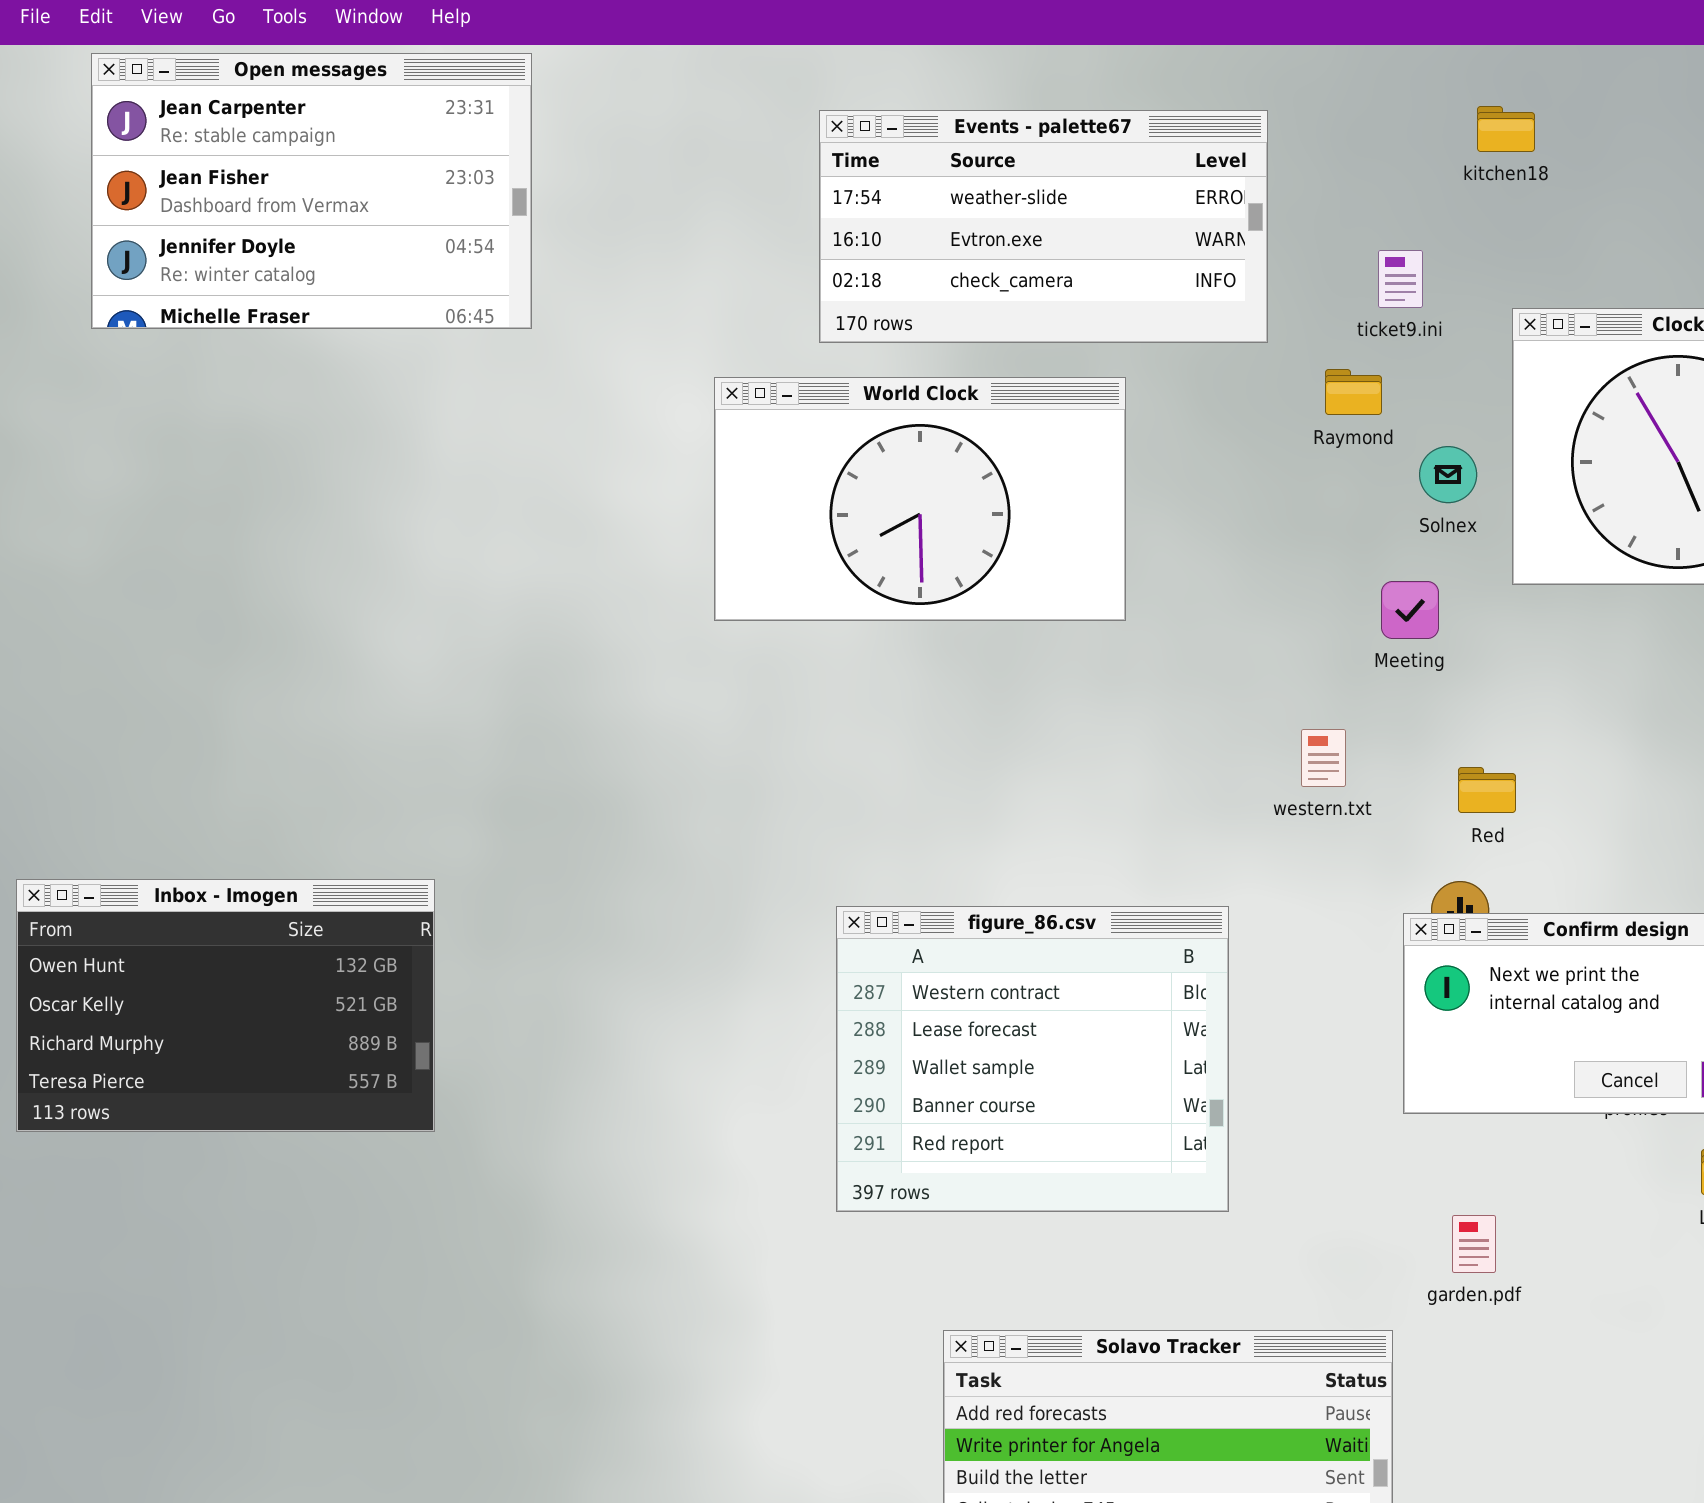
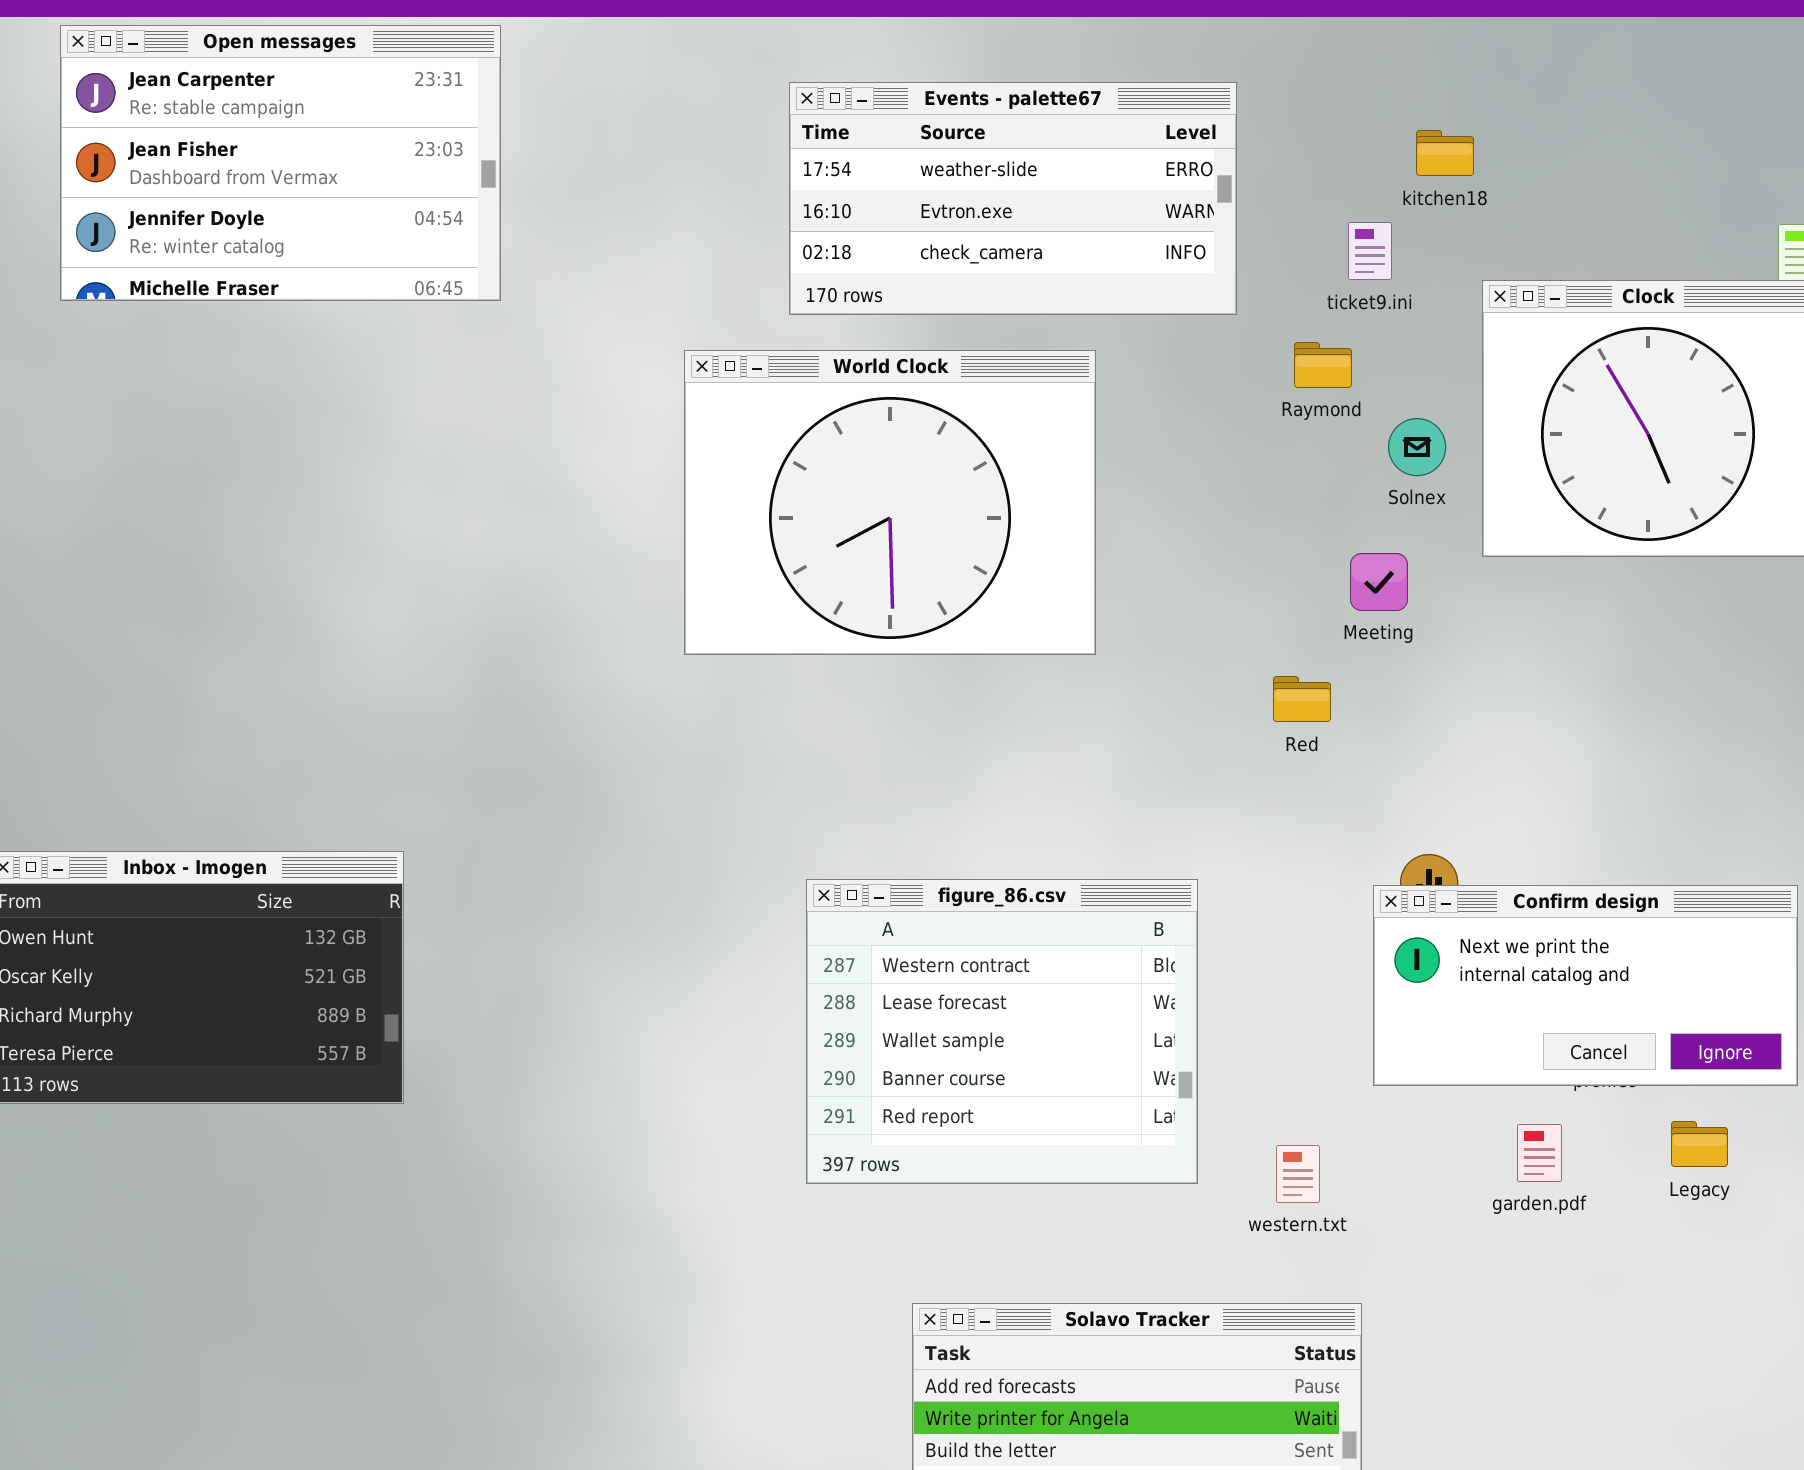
kitchen18: [1477,106,1535,152] -> [1416,130,1474,176], moved
World Clock: [714,377,1126,621] -> [684,350,1096,655], resized
western.txt: [1301,729,1346,787] -> [1276,1145,1320,1203], moved
Red: [1458,767,1516,813] -> [1273,676,1331,722], moved
garden.pdf: [1452,1215,1496,1273] -> [1517,1124,1562,1182], moved

